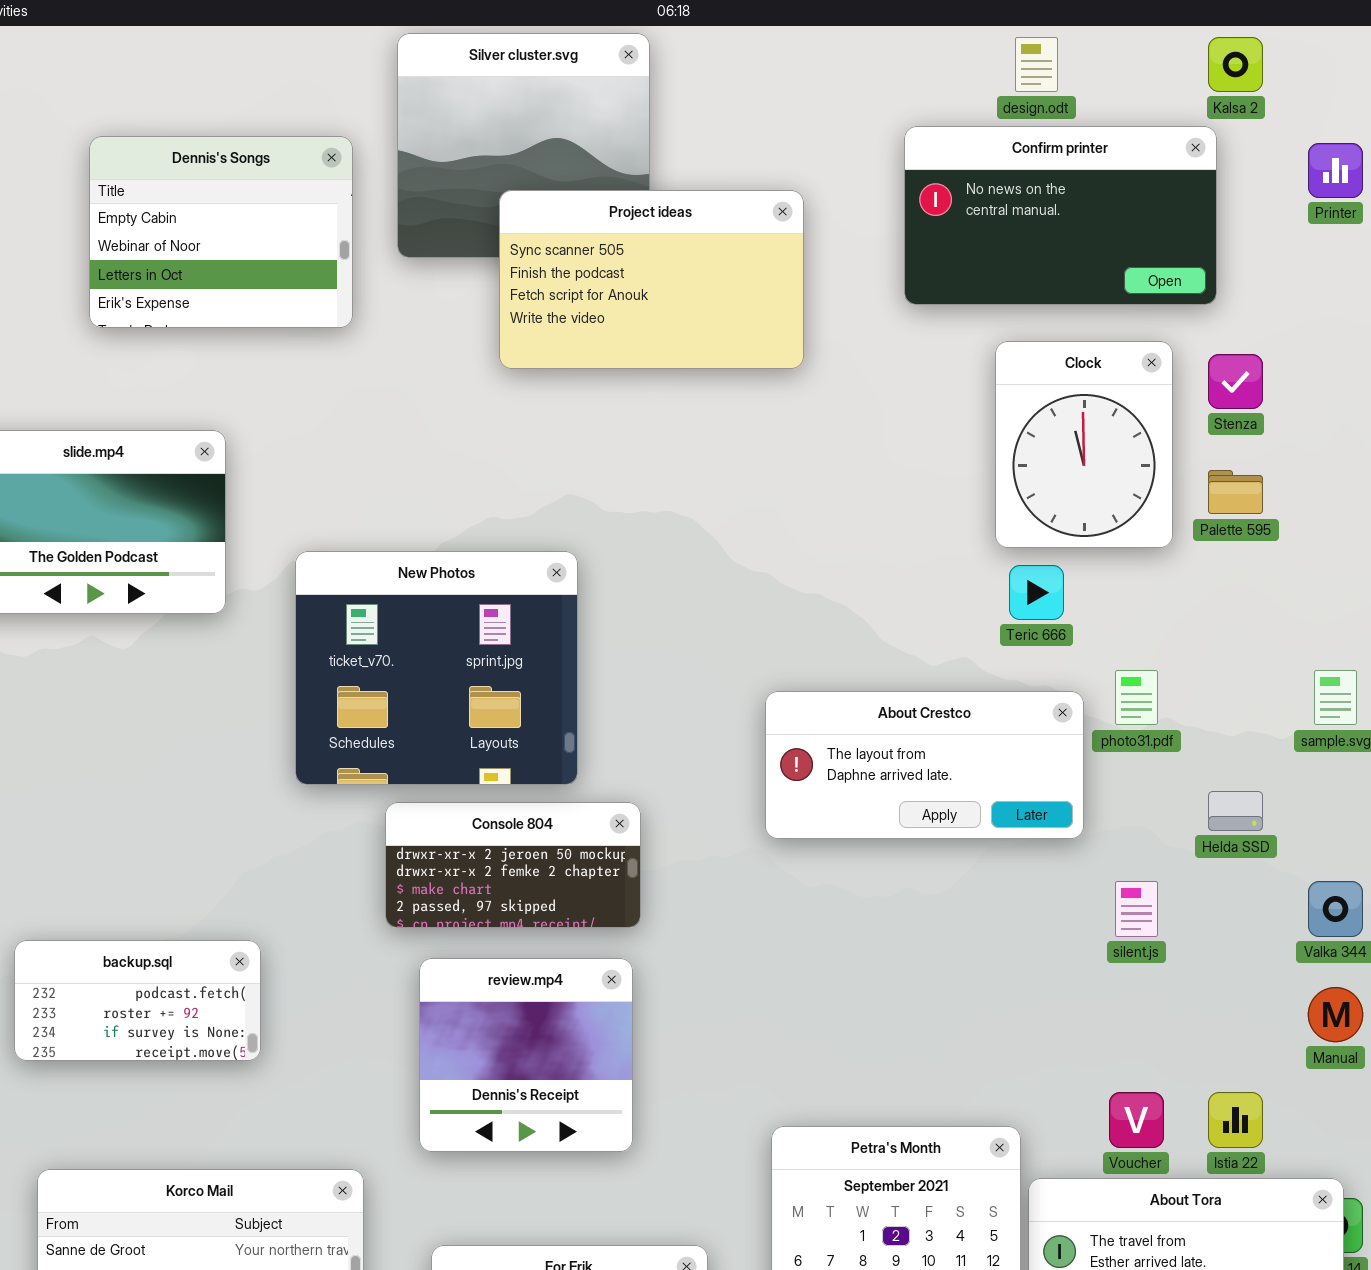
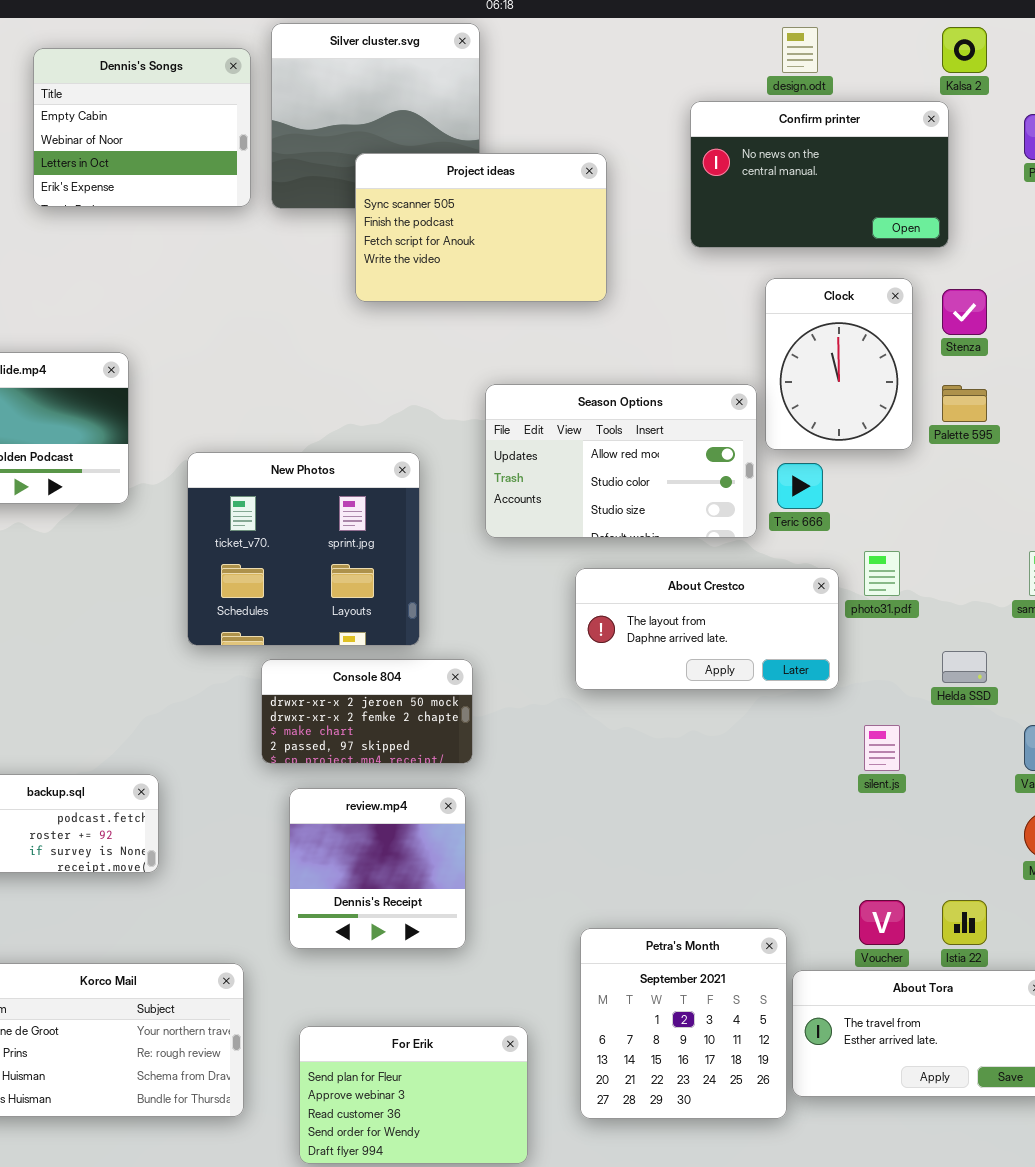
Dennis's Songs: [89,136,353,328] -> [33,48,251,207], moved
Season Options: none -> [485,384,757,538], opened

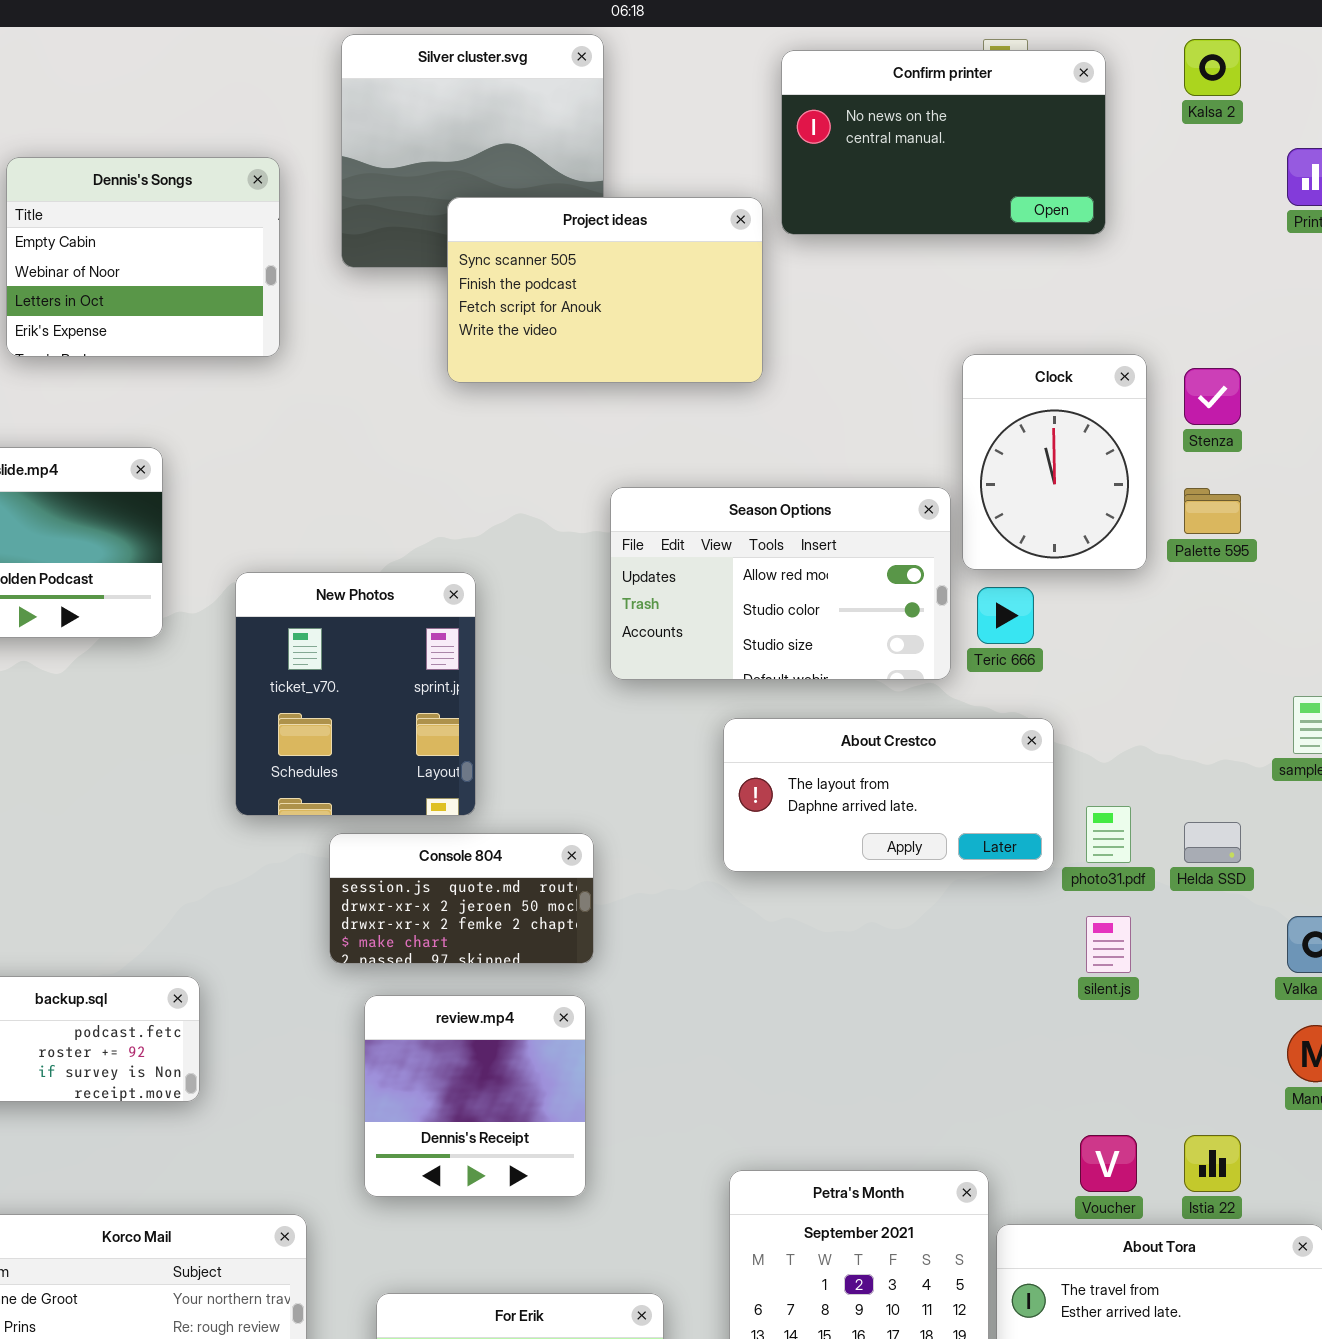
Dennis's Songs: [33,48,251,207] -> [6,157,280,357], moved
Confirm printer: [690,101,949,248] -> [781,50,1106,235], moved
New Photos: [187,452,420,646] -> [235,572,476,816], resized
photo31.pdf: [864,551,900,596] -> [1086,806,1131,863], moved
Console 804: [261,659,473,764] -> [329,833,594,964], scrolled up 1 row

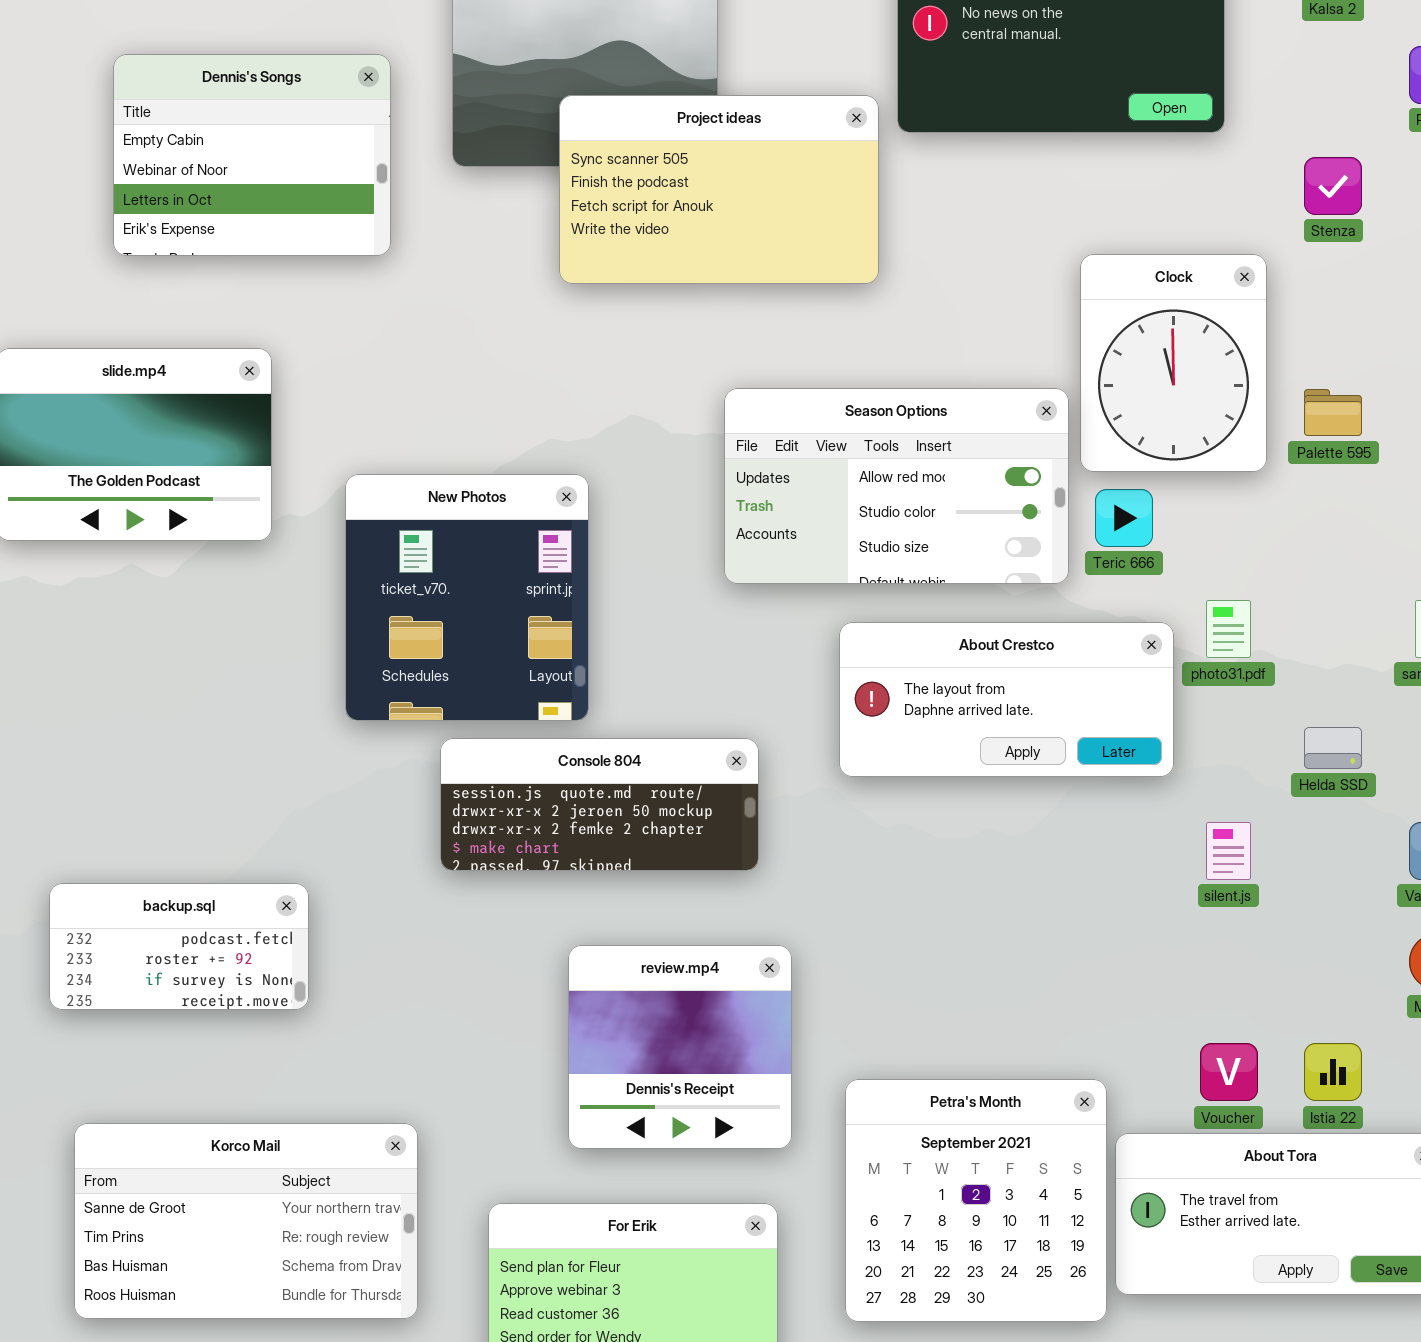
Stenza: [1184,368,1241,425] -> [1304,157,1362,215], moved
photo31.pdf: [1086,806,1131,863] -> [1206,600,1251,658], moved
Console 804: [329,833,594,964] -> [440,738,759,871], resized
review.mp4: [364,995,586,1197] -> [568,945,792,1149], moved

